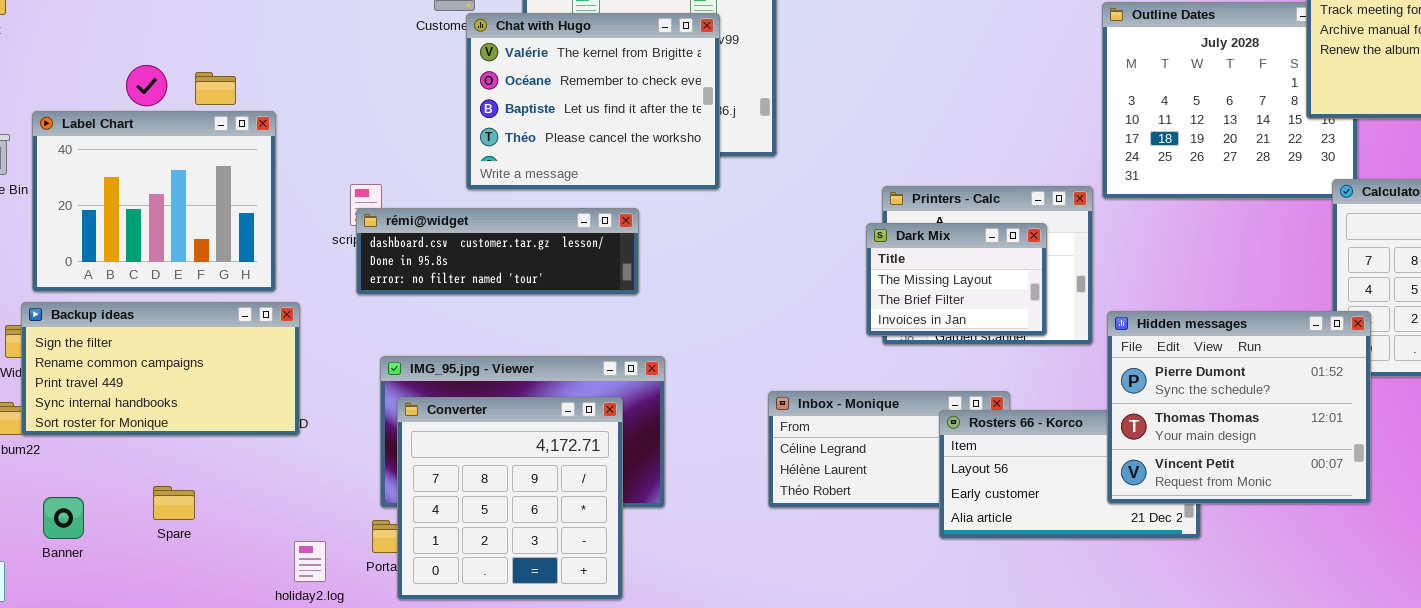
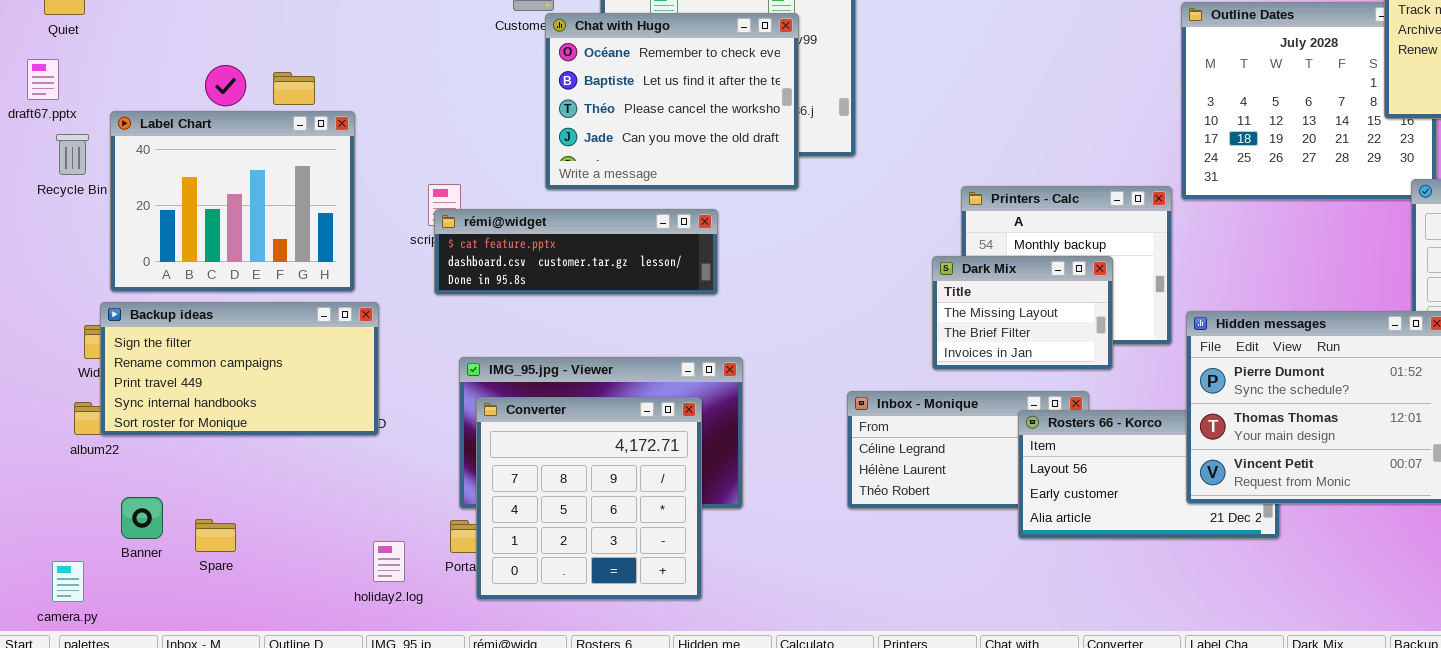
Chat with Hugo: [466,13,720,190] -> [545,13,799,190], scrolled down 1 row
rémi@widget: [356,208,639,295] -> [434,209,718,295], scrolled up 1 row
Dark Mix: [866,223,1047,336] -> [932,256,1113,370], moved
Spare: [153,486,195,520] -> [195,519,236,552], moved

